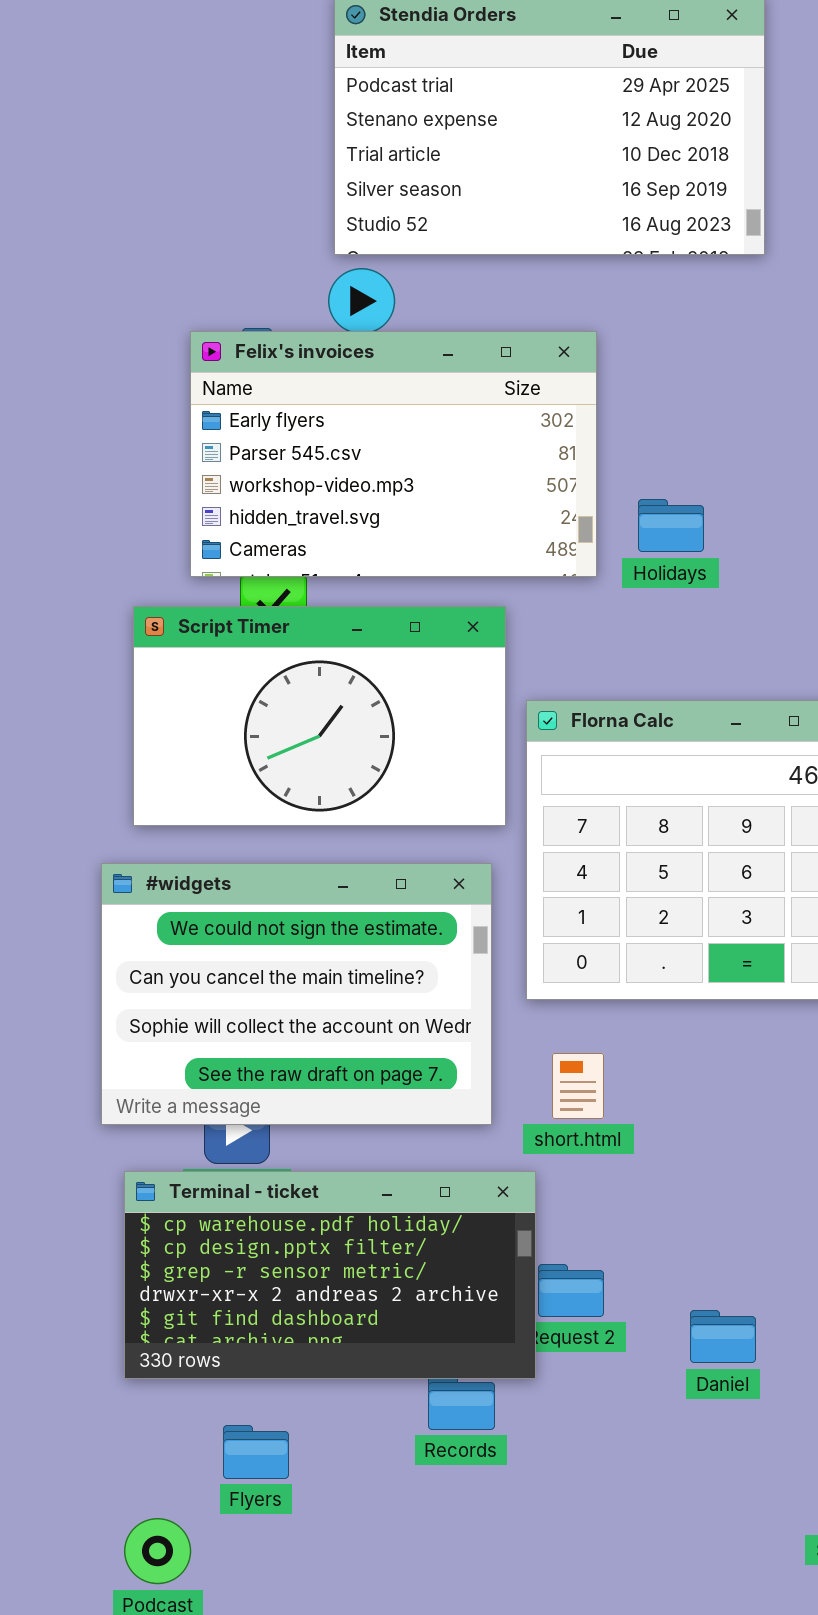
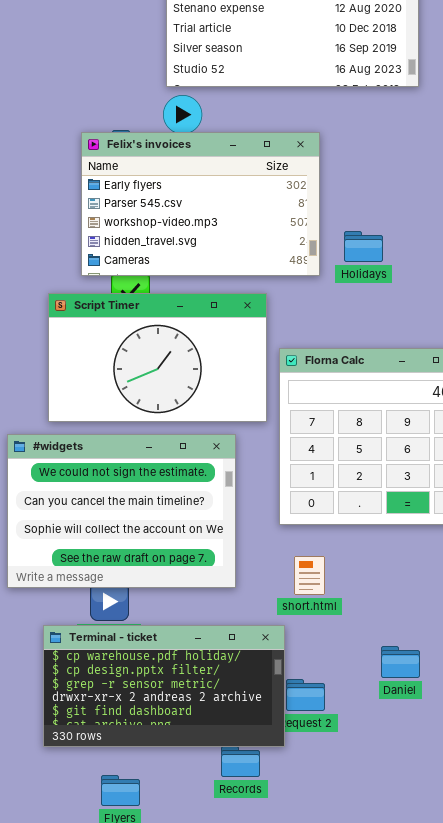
#widgets: [101,863,492,1125] -> [7,434,236,588], moved
Daniel: [690,1310,756,1363] -> [381,646,420,678], moved

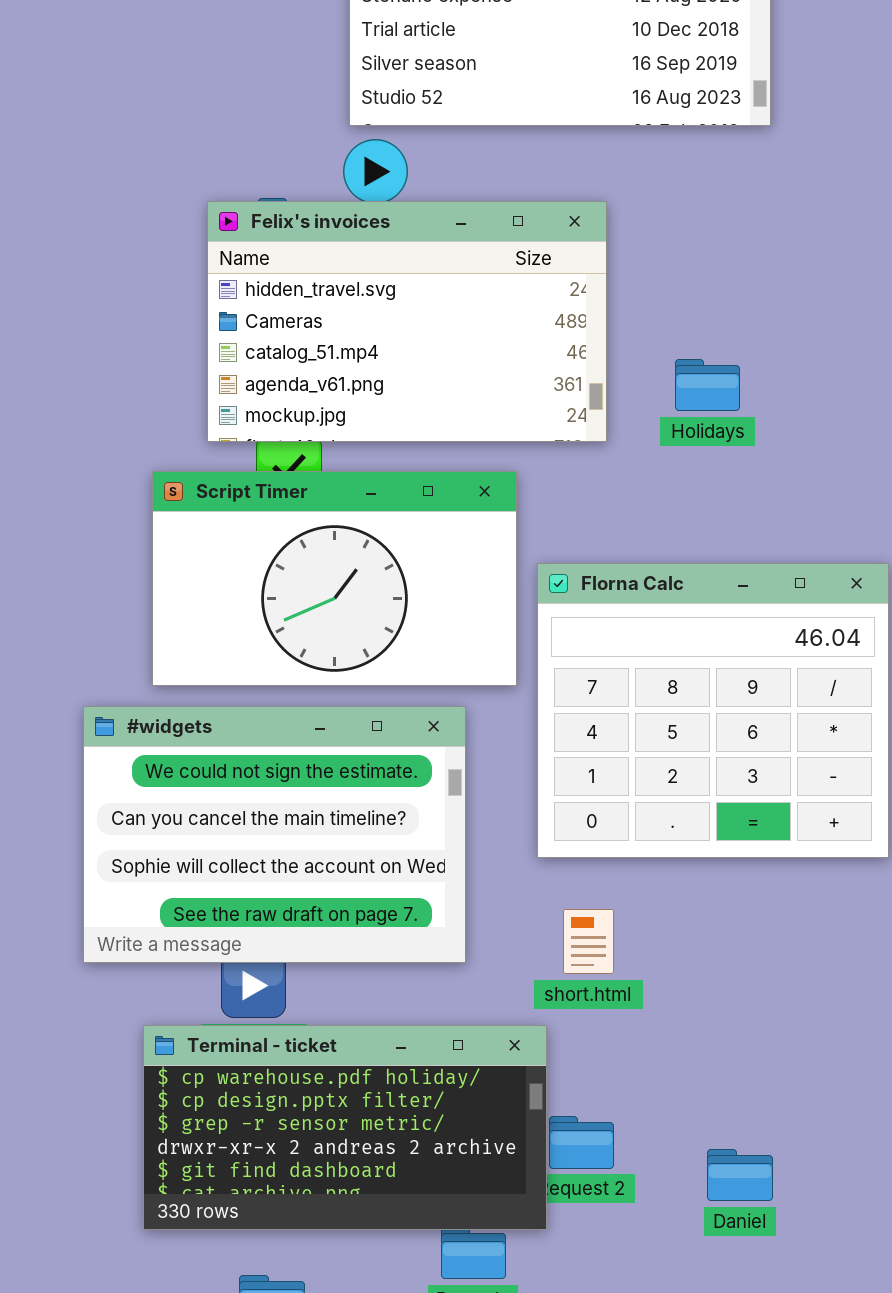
Felix's invoices: [81,132,320,276] -> [207,201,607,442], scrolled down 3 rows
Holidays: [344,231,383,262] -> [675,359,740,411], moved
Daniel: [381,646,420,678] -> [707,1149,773,1201], moved

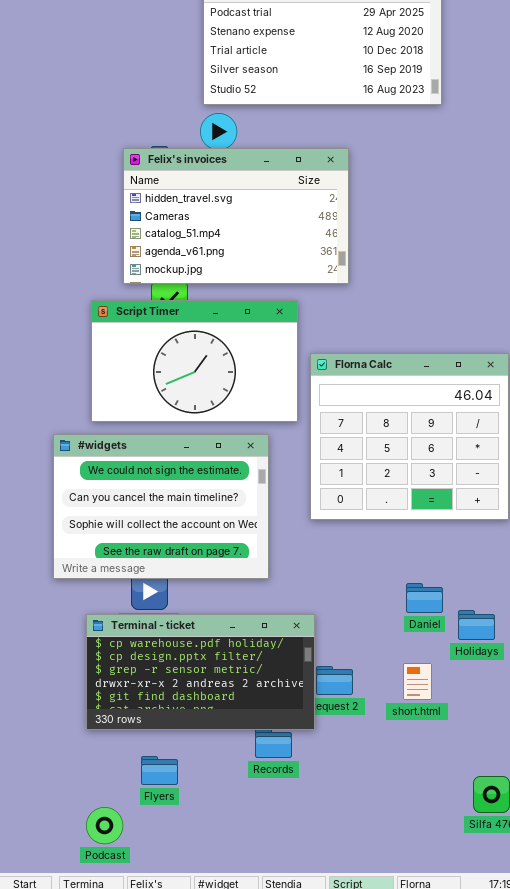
Holidays: [675,359,740,411] -> [458,610,495,640], moved
short.html: [563,909,614,974] -> [403,663,432,700], moved
Daniel: [707,1149,773,1201] -> [406,583,443,613], moved

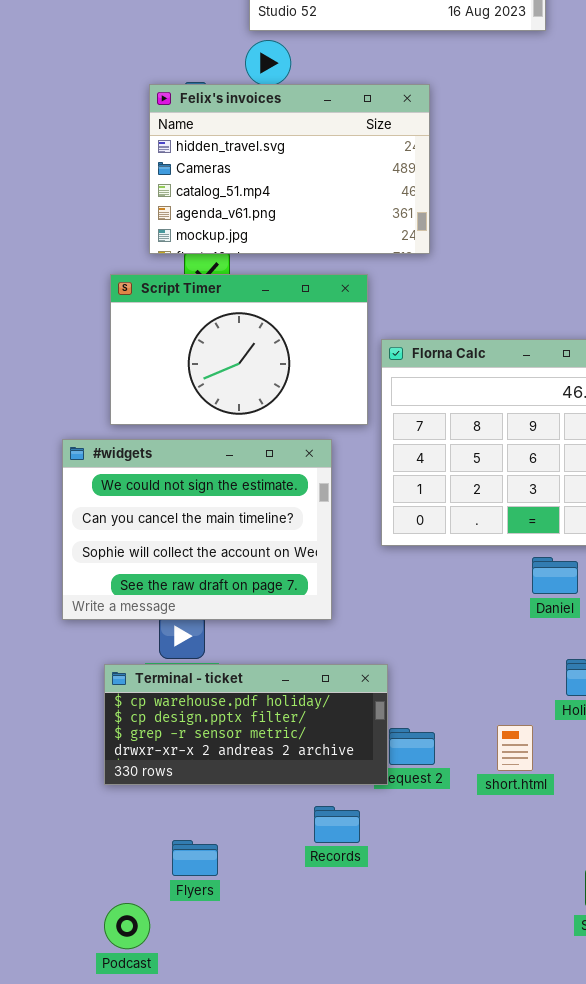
Daniel: [406,583,443,613] -> [532,557,578,594], moved
Terminal - ticket: [86,614,315,730] -> [104,664,388,785], resized

